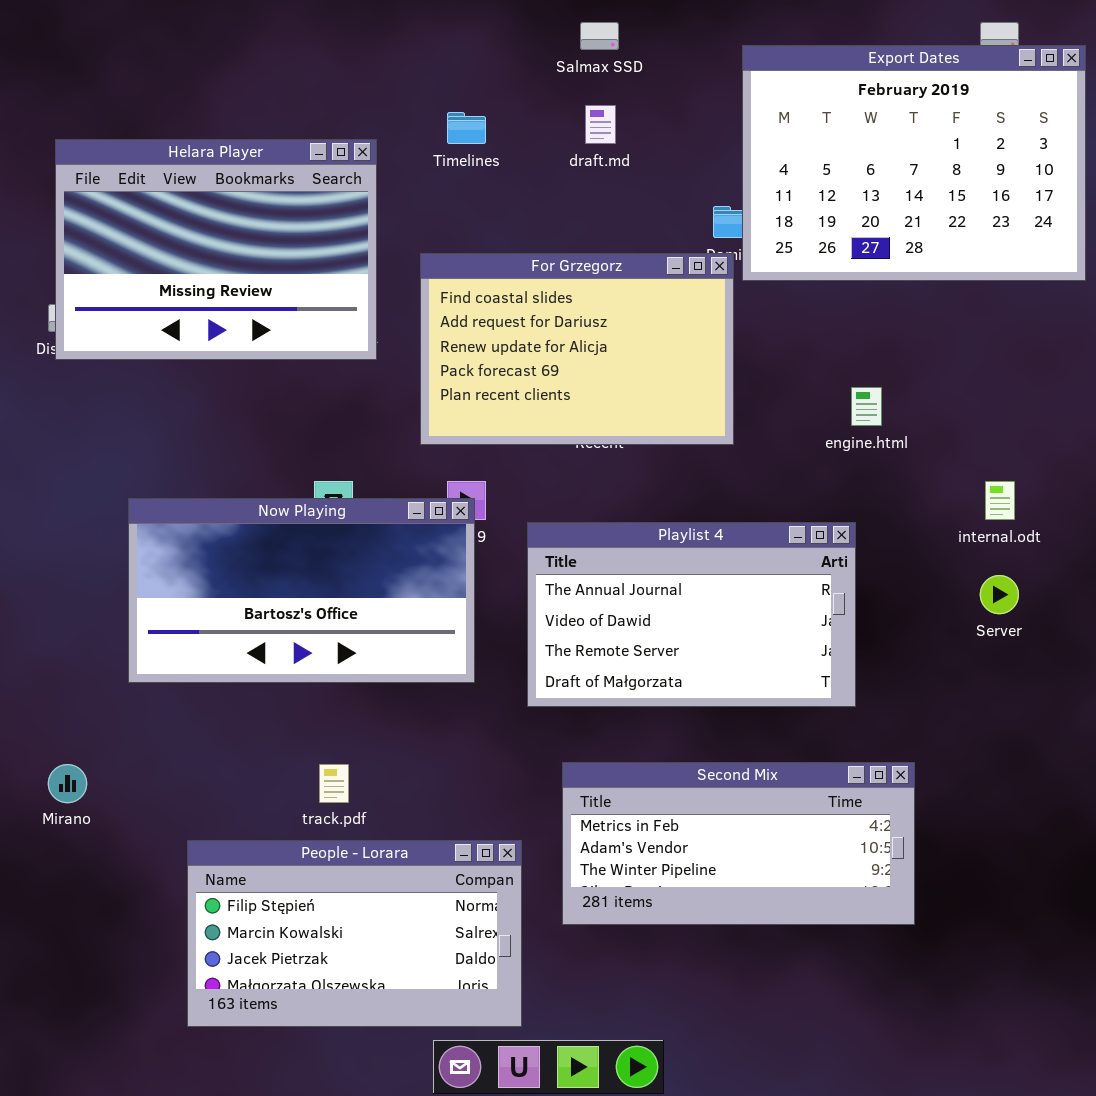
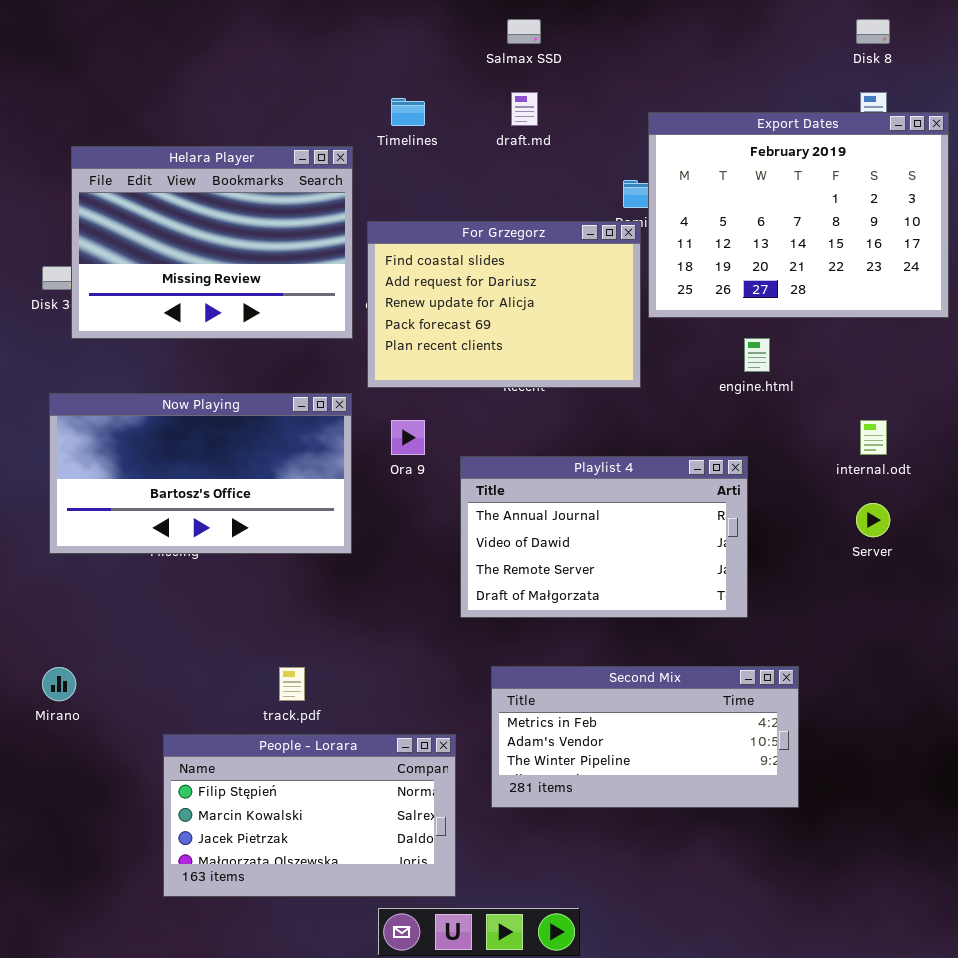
Export Dates: [742,45,1086,281] -> [648,112,949,318], moved
Helara Player: [55,139,377,360] -> [71,146,353,339], moved
Now Playing: [128,498,475,683] -> [49,393,352,554], moved

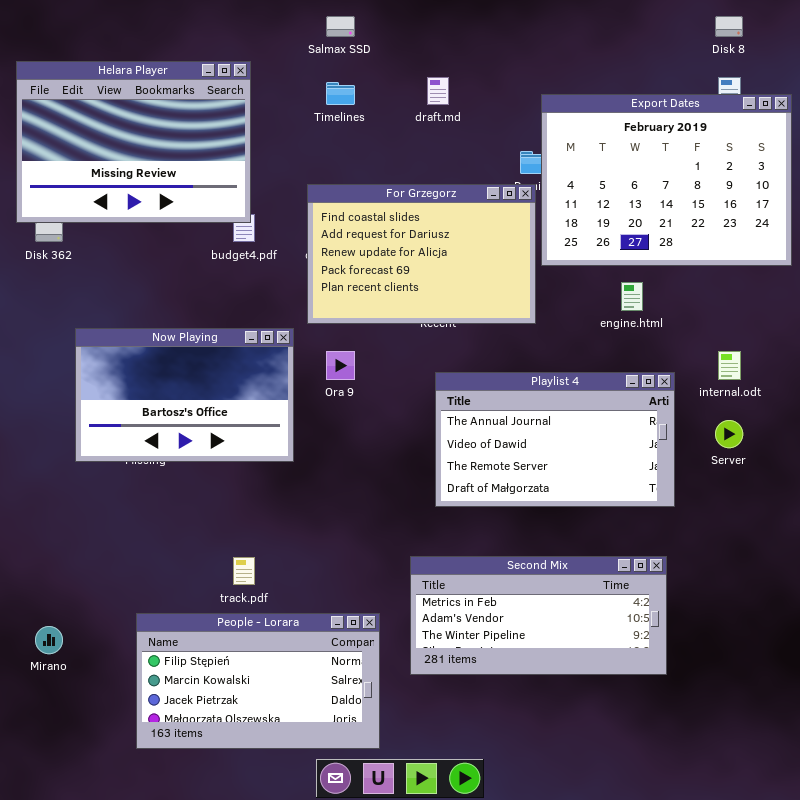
Salmax SSD: [507,19,541,44] -> [326,16,355,37], moved
Helara Player: [71,146,353,339] -> [16,61,251,223], moved
Now Playing: [49,393,352,554] -> [75,328,294,462], resized
Playlist 4: [460,456,748,618] -> [435,372,675,507], moved
Mirano: [42,667,76,701] -> [35,626,63,654], moved

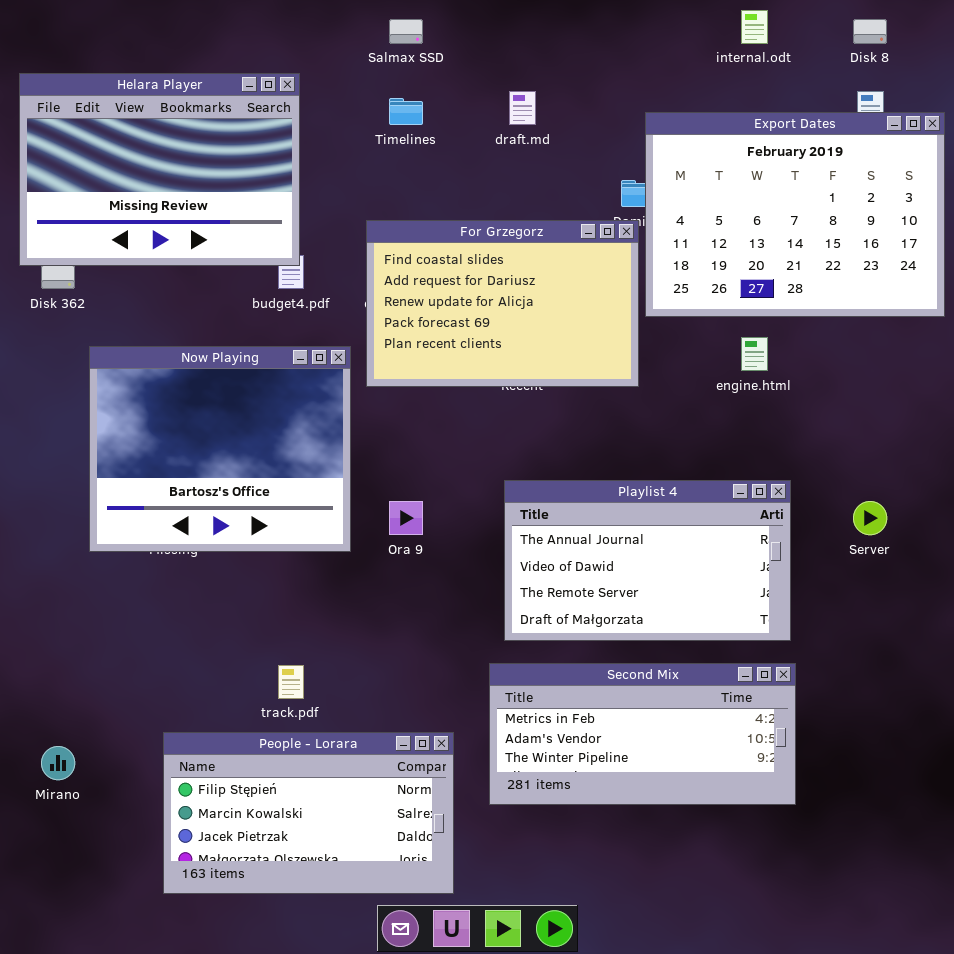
Now Playing: [75,328,294,462] -> [89,346,351,552], resized
Ora 9: [326,351,355,380] -> [389,501,423,535], moved
internal.odt: [718,351,741,380] -> [741,10,768,44], moved
Playlist 4: [435,372,675,507] -> [504,480,791,641], moved

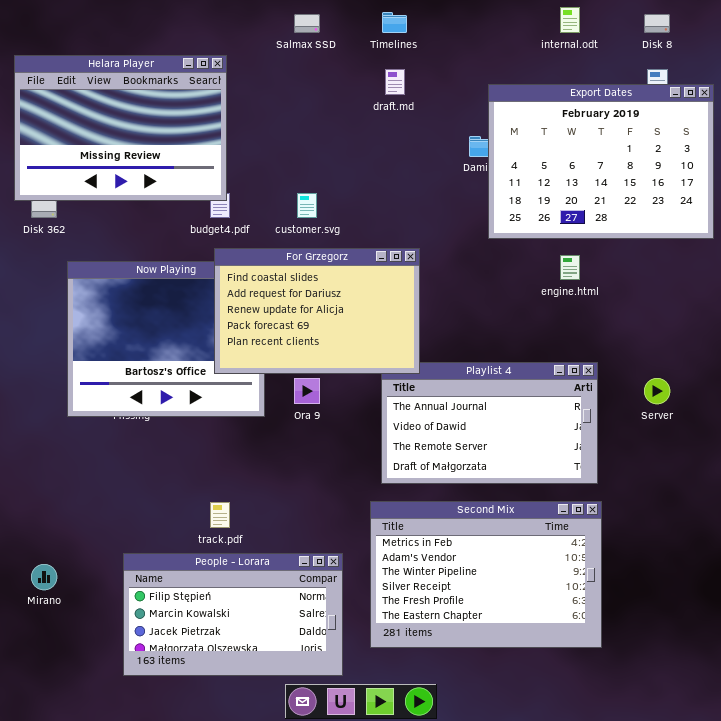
Timelines: [389,98,423,125] -> [382,12,407,33], moved
For Grzegorz: [366,220,639,387] -> [214,248,420,374], moved
Second Mix: [489,663,796,805] -> [370,501,602,648], resized

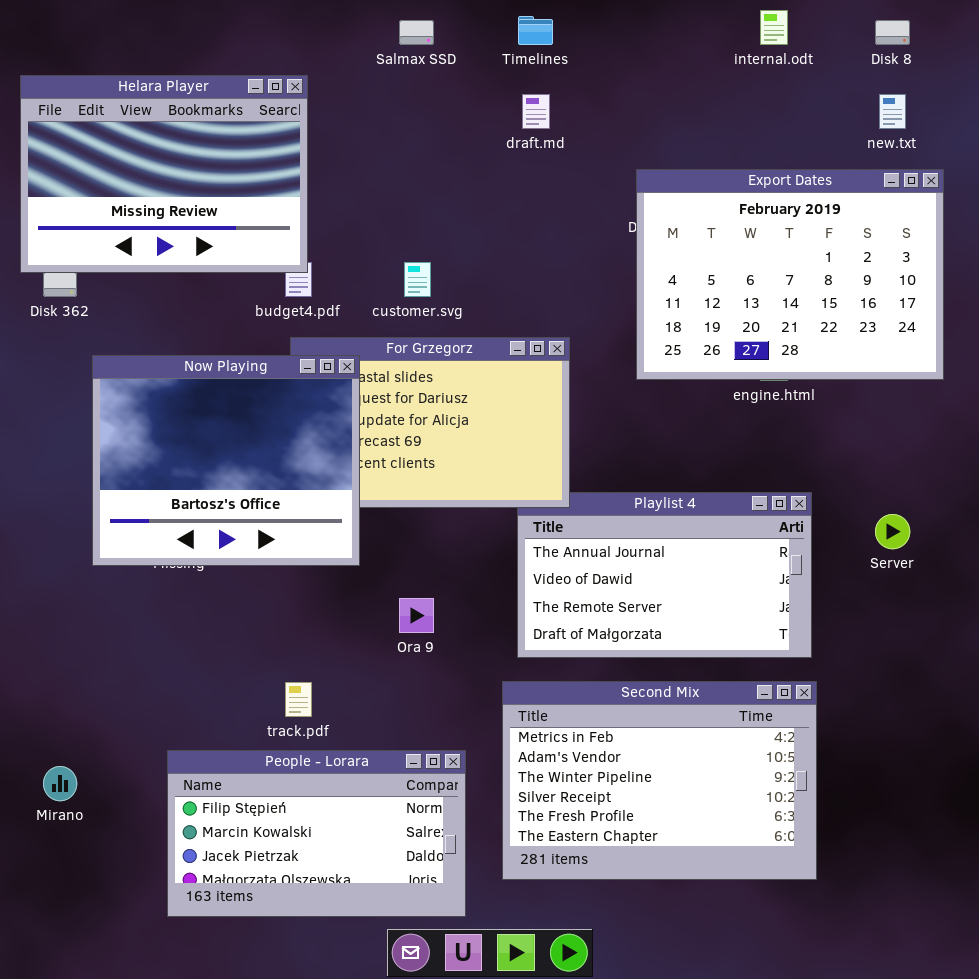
Export Dates: [488,84,714,239] -> [636,169,944,380], moved
Now Playing: [67,261,265,417] -> [92,355,360,566], raised
Ora 9: [294,378,320,404] -> [399,598,434,633], moved

